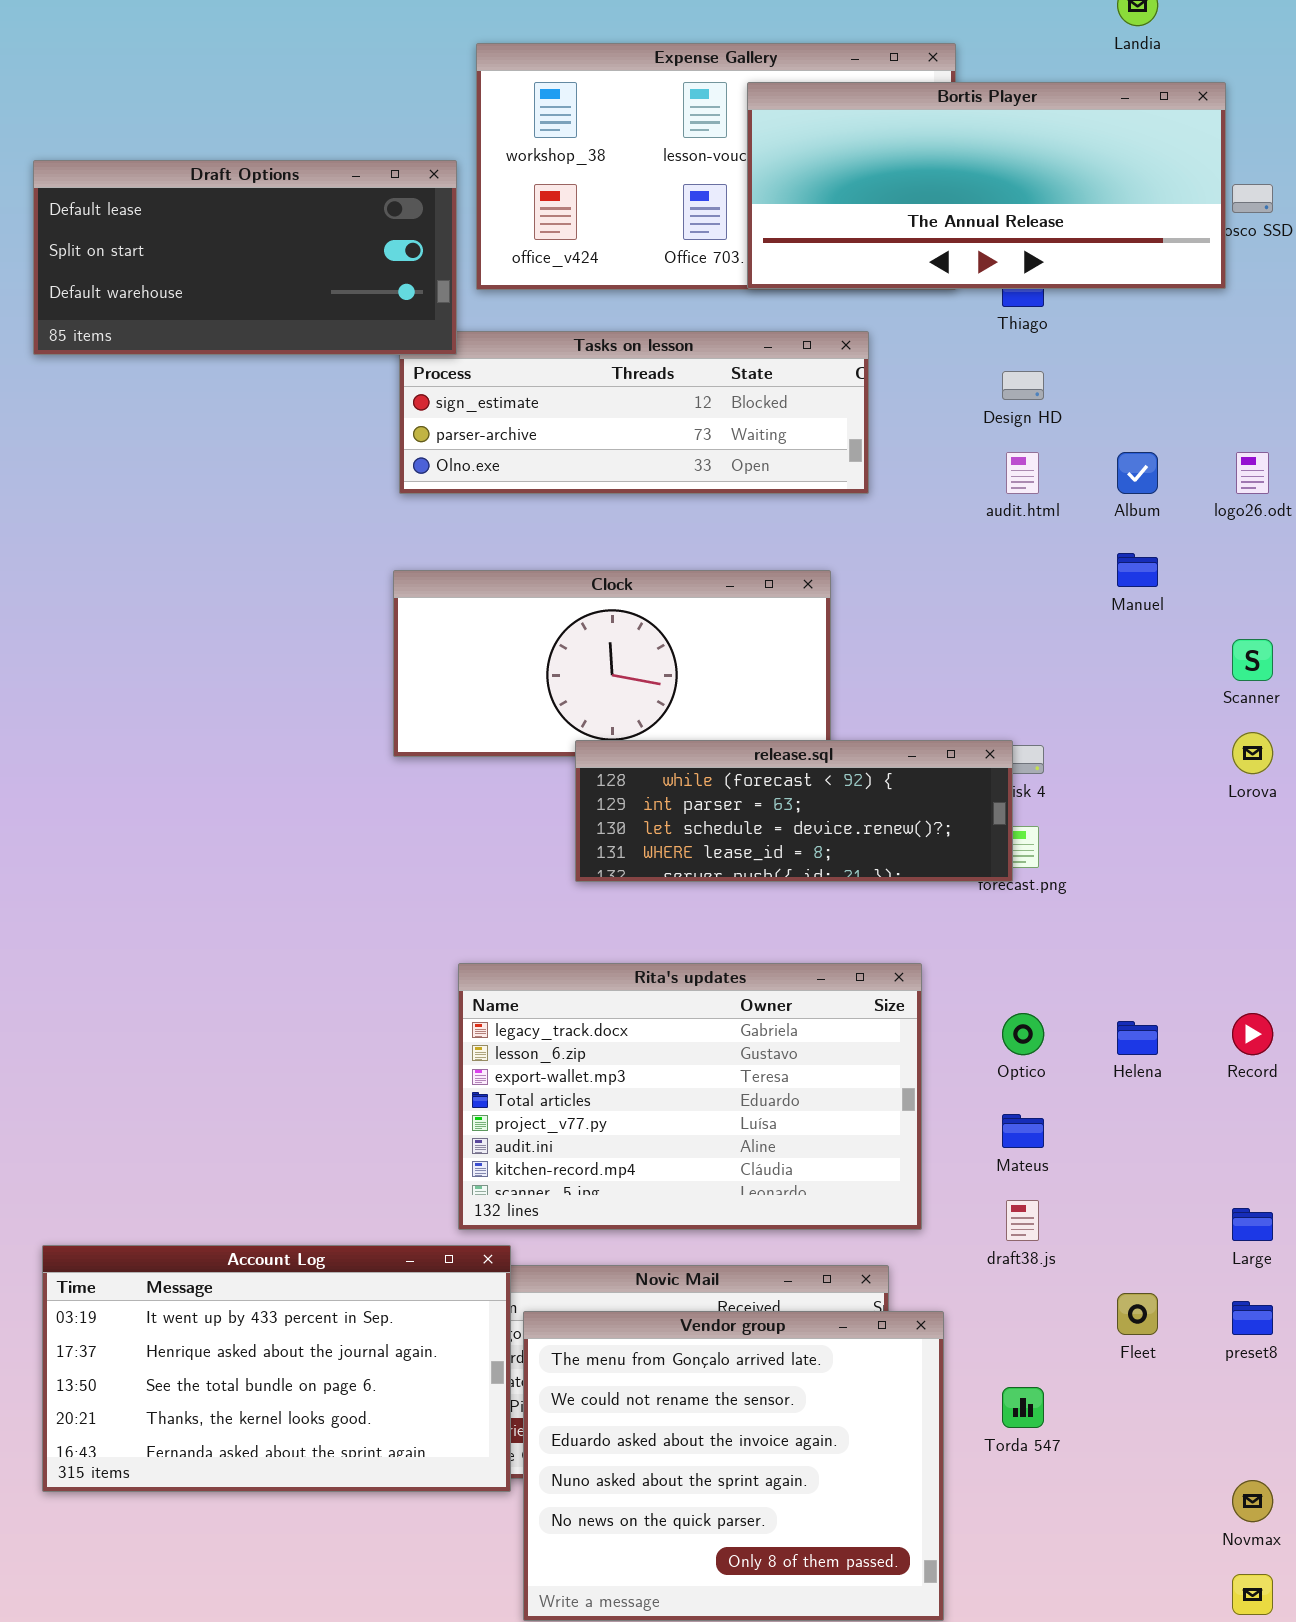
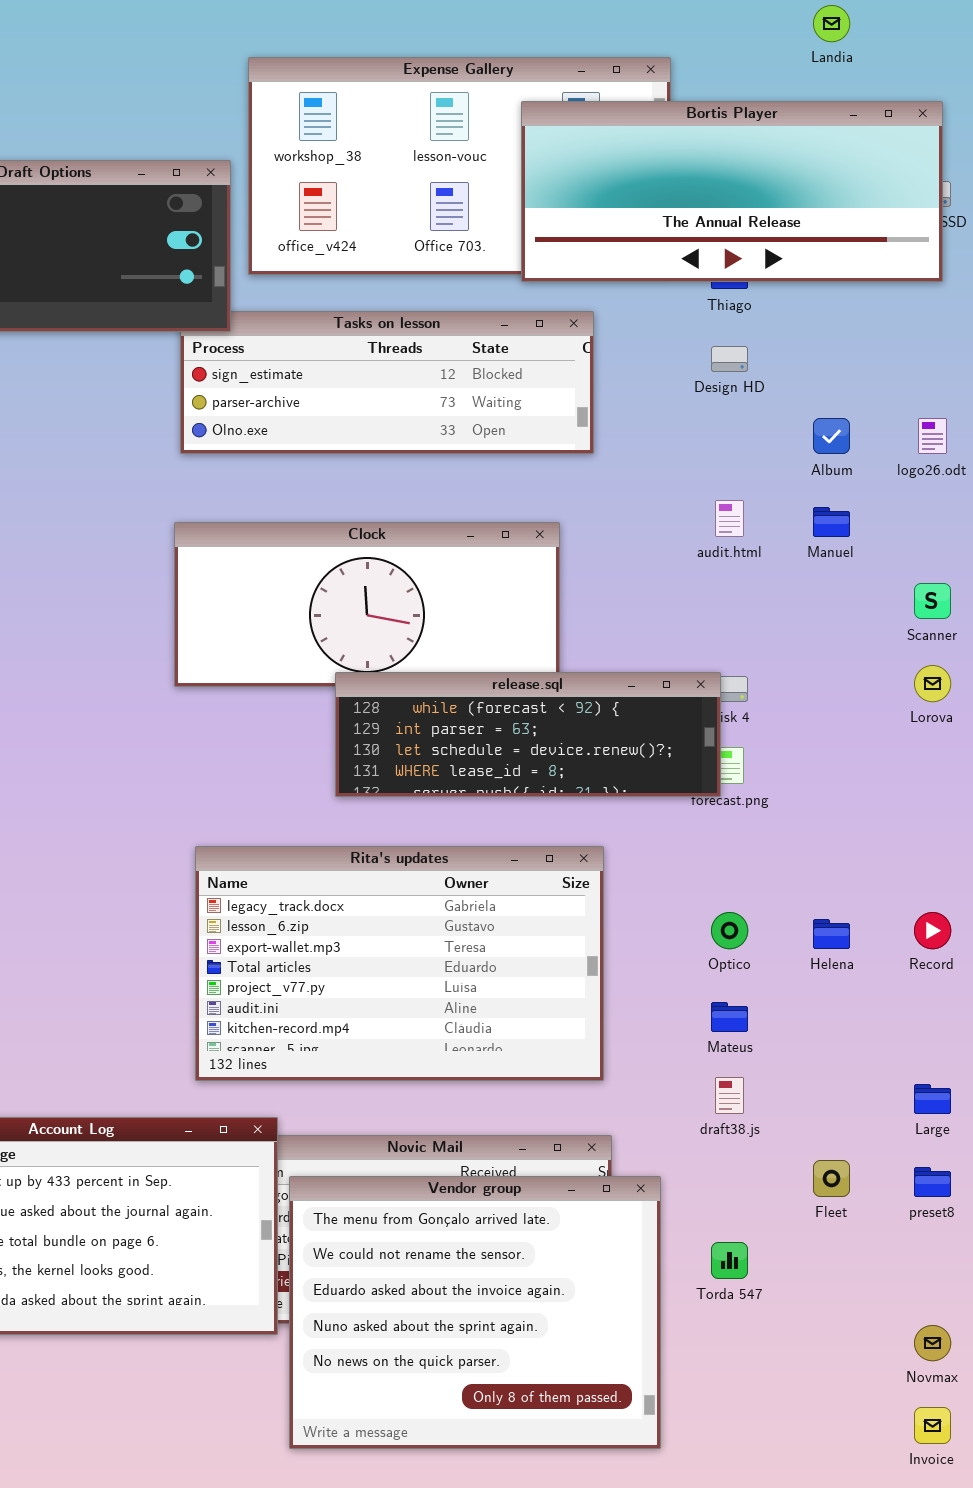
Bortis Player: [747,82,1226,289] -> [521,101,943,282], moved
audit.html: [1006,452,1039,494] -> [715,500,744,537], moved
Rita's updates: [458,963,922,1230] -> [195,846,604,1081], moved

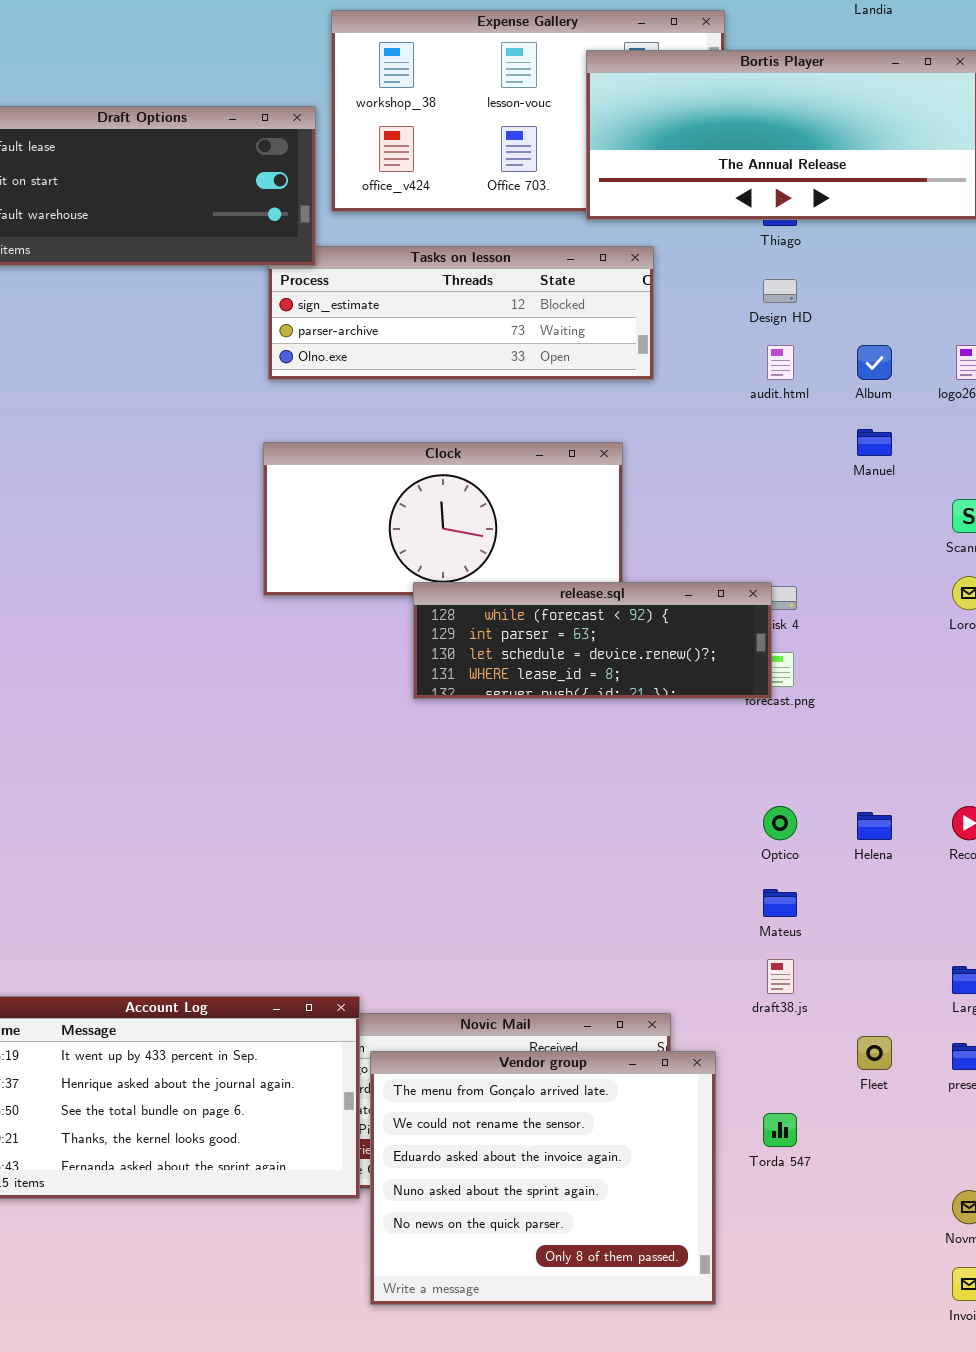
audit.html: [715,500,744,537] -> [767,345,794,380], moved
Rita's updates: [195,846,604,1081] -> none, closed

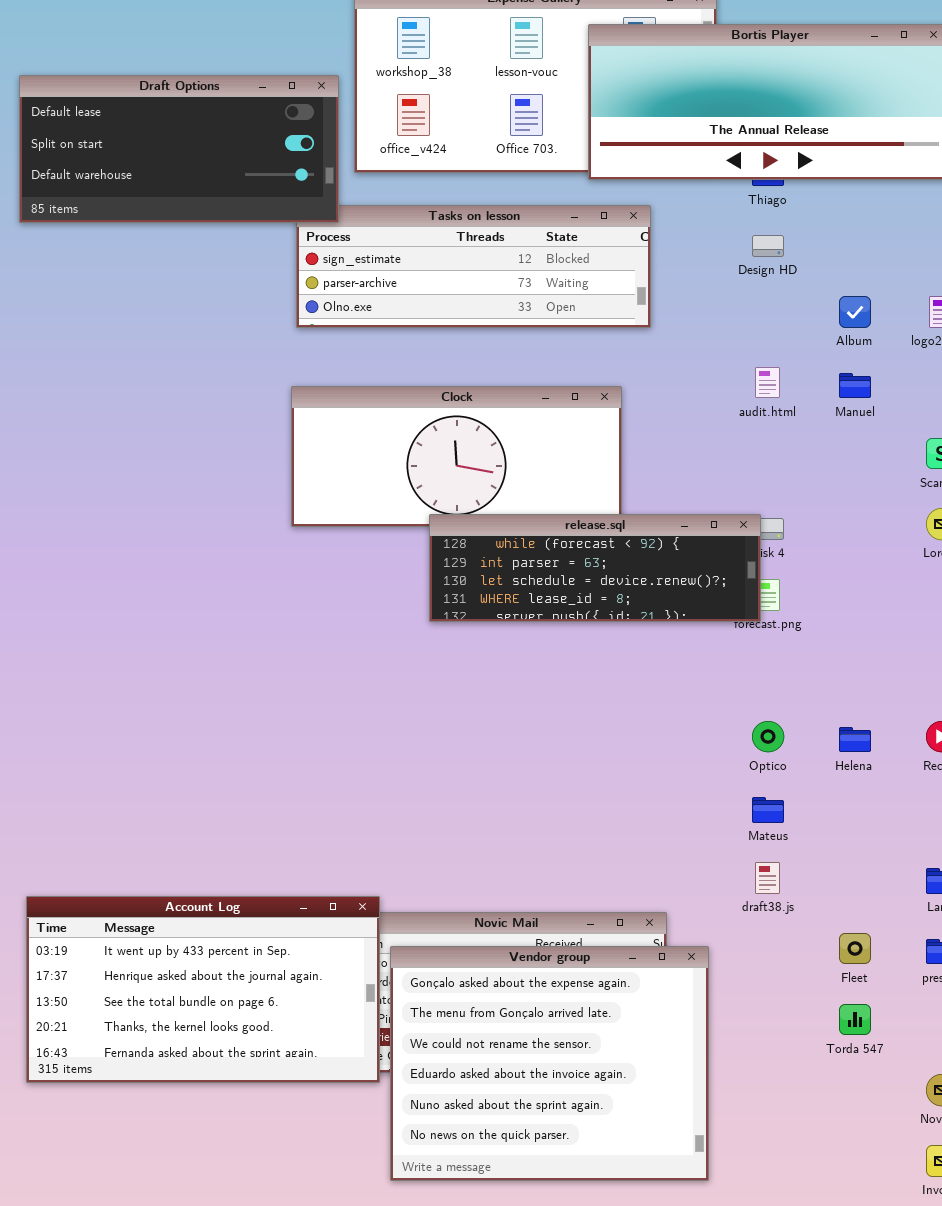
audit.html: [767,345,794,380] -> [755,367,780,398], moved
Vendor group: [370,1051,716,1305] -> [390,946,709,1181], scrolled up 1 row
Torda 547: [763,1113,797,1147] -> [839,1004,871,1035], moved

